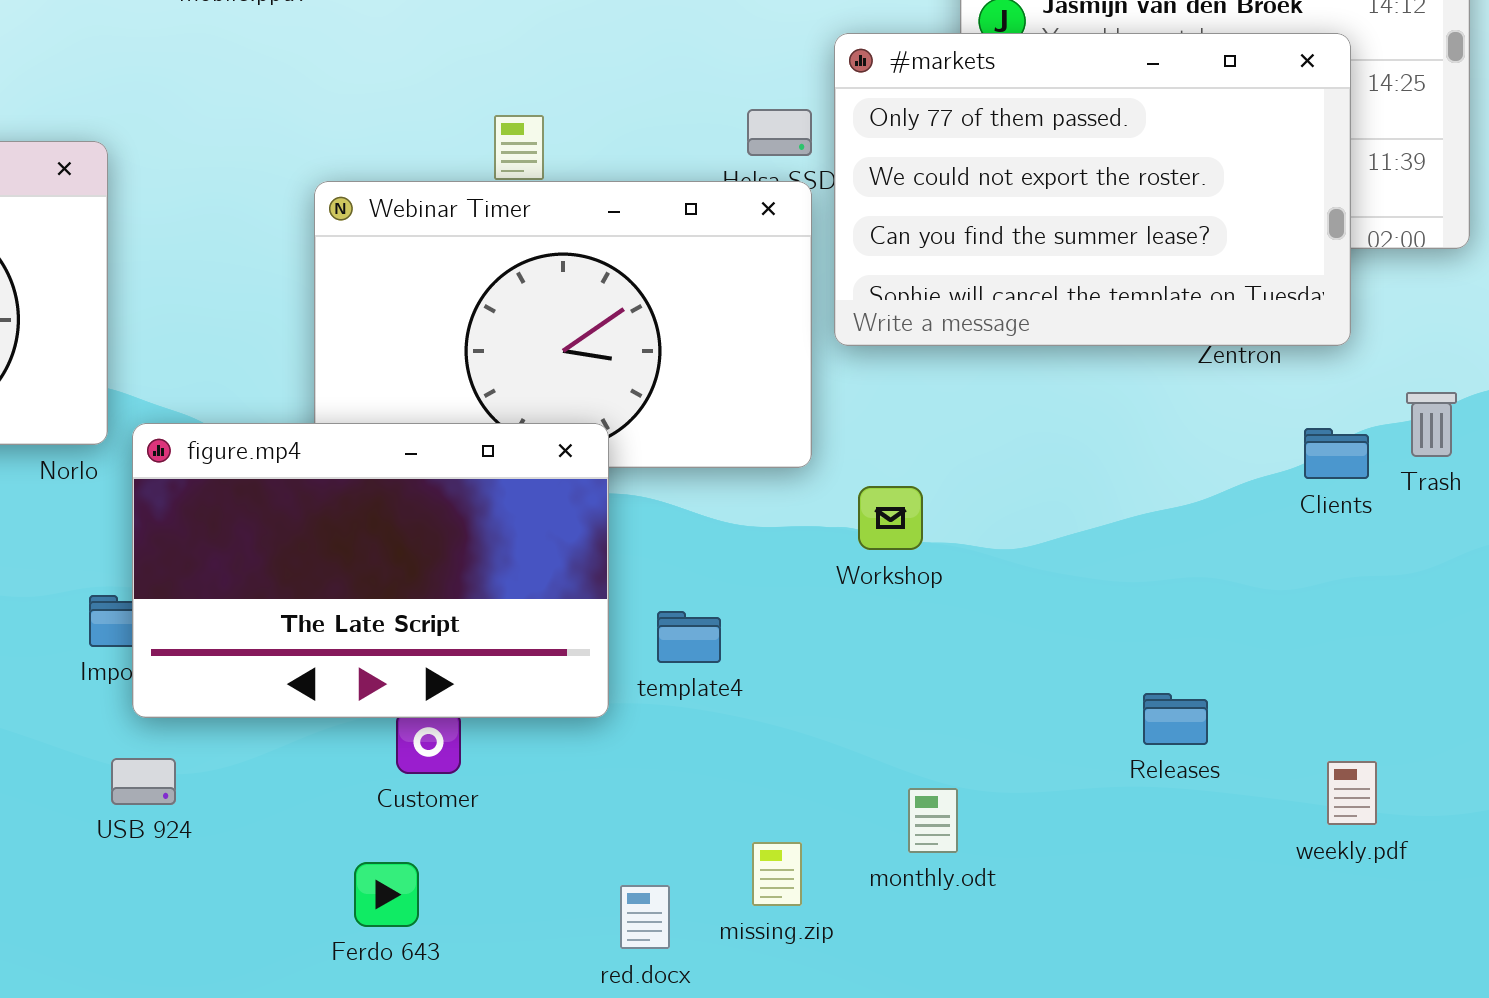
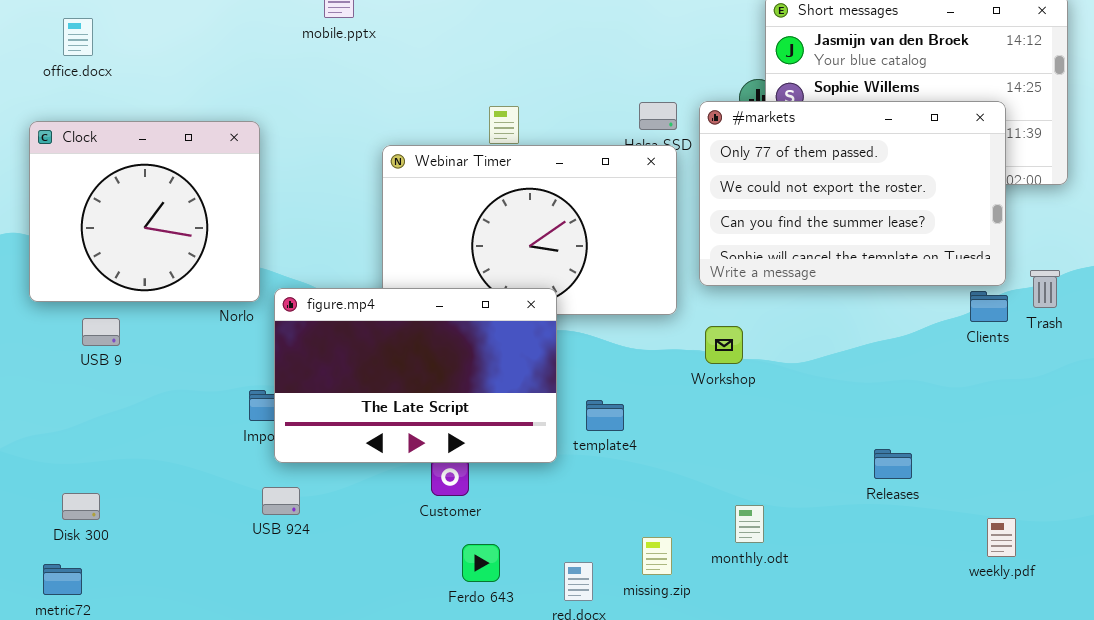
#markets: [834,33,1351,346] -> [699,101,1006,286], moved
weekly.pdf: [1327,761,1377,825] -> [987,518,1016,557], moved
Ferdo 643: [354,862,419,927] -> [462,544,500,582], moved

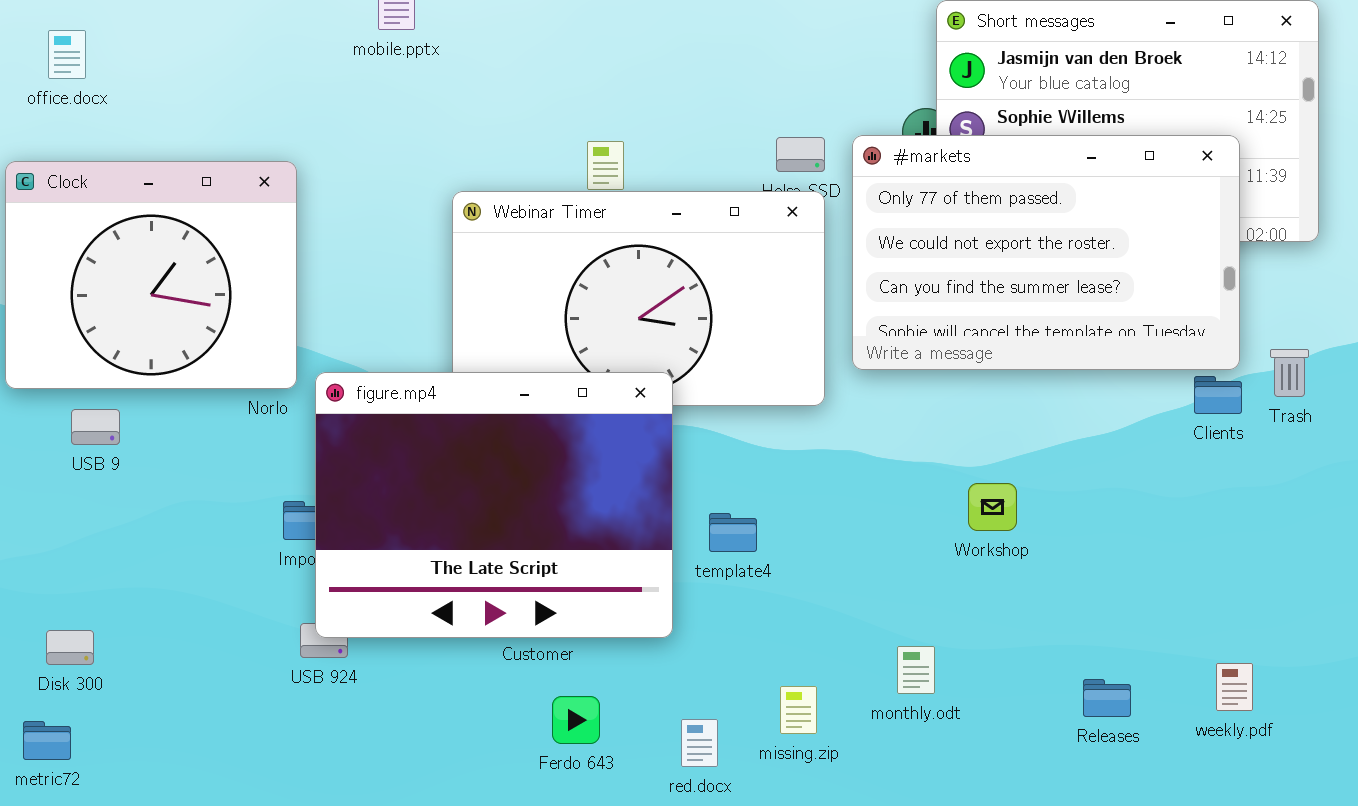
figure.mp4: [274,288,557,463] -> [315,372,673,638], resized
Workshop: [705,326,743,364] -> [968,483,1017,531], moved
Releases: [874,449,912,479] -> [1083,679,1131,717], moved

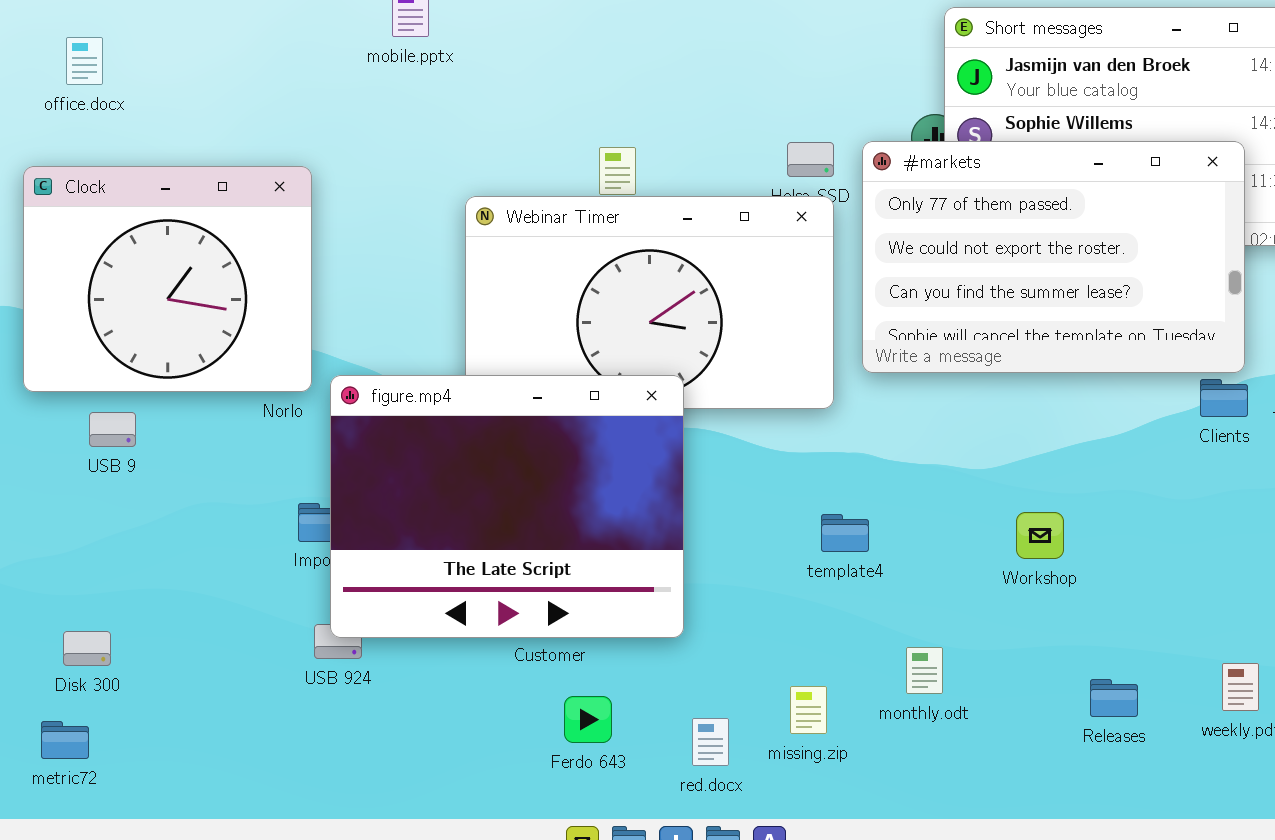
Workshop: [968,483,1017,531] -> [1016,512,1064,559], moved
template4: [709,513,757,552] -> [821,514,869,552], moved

